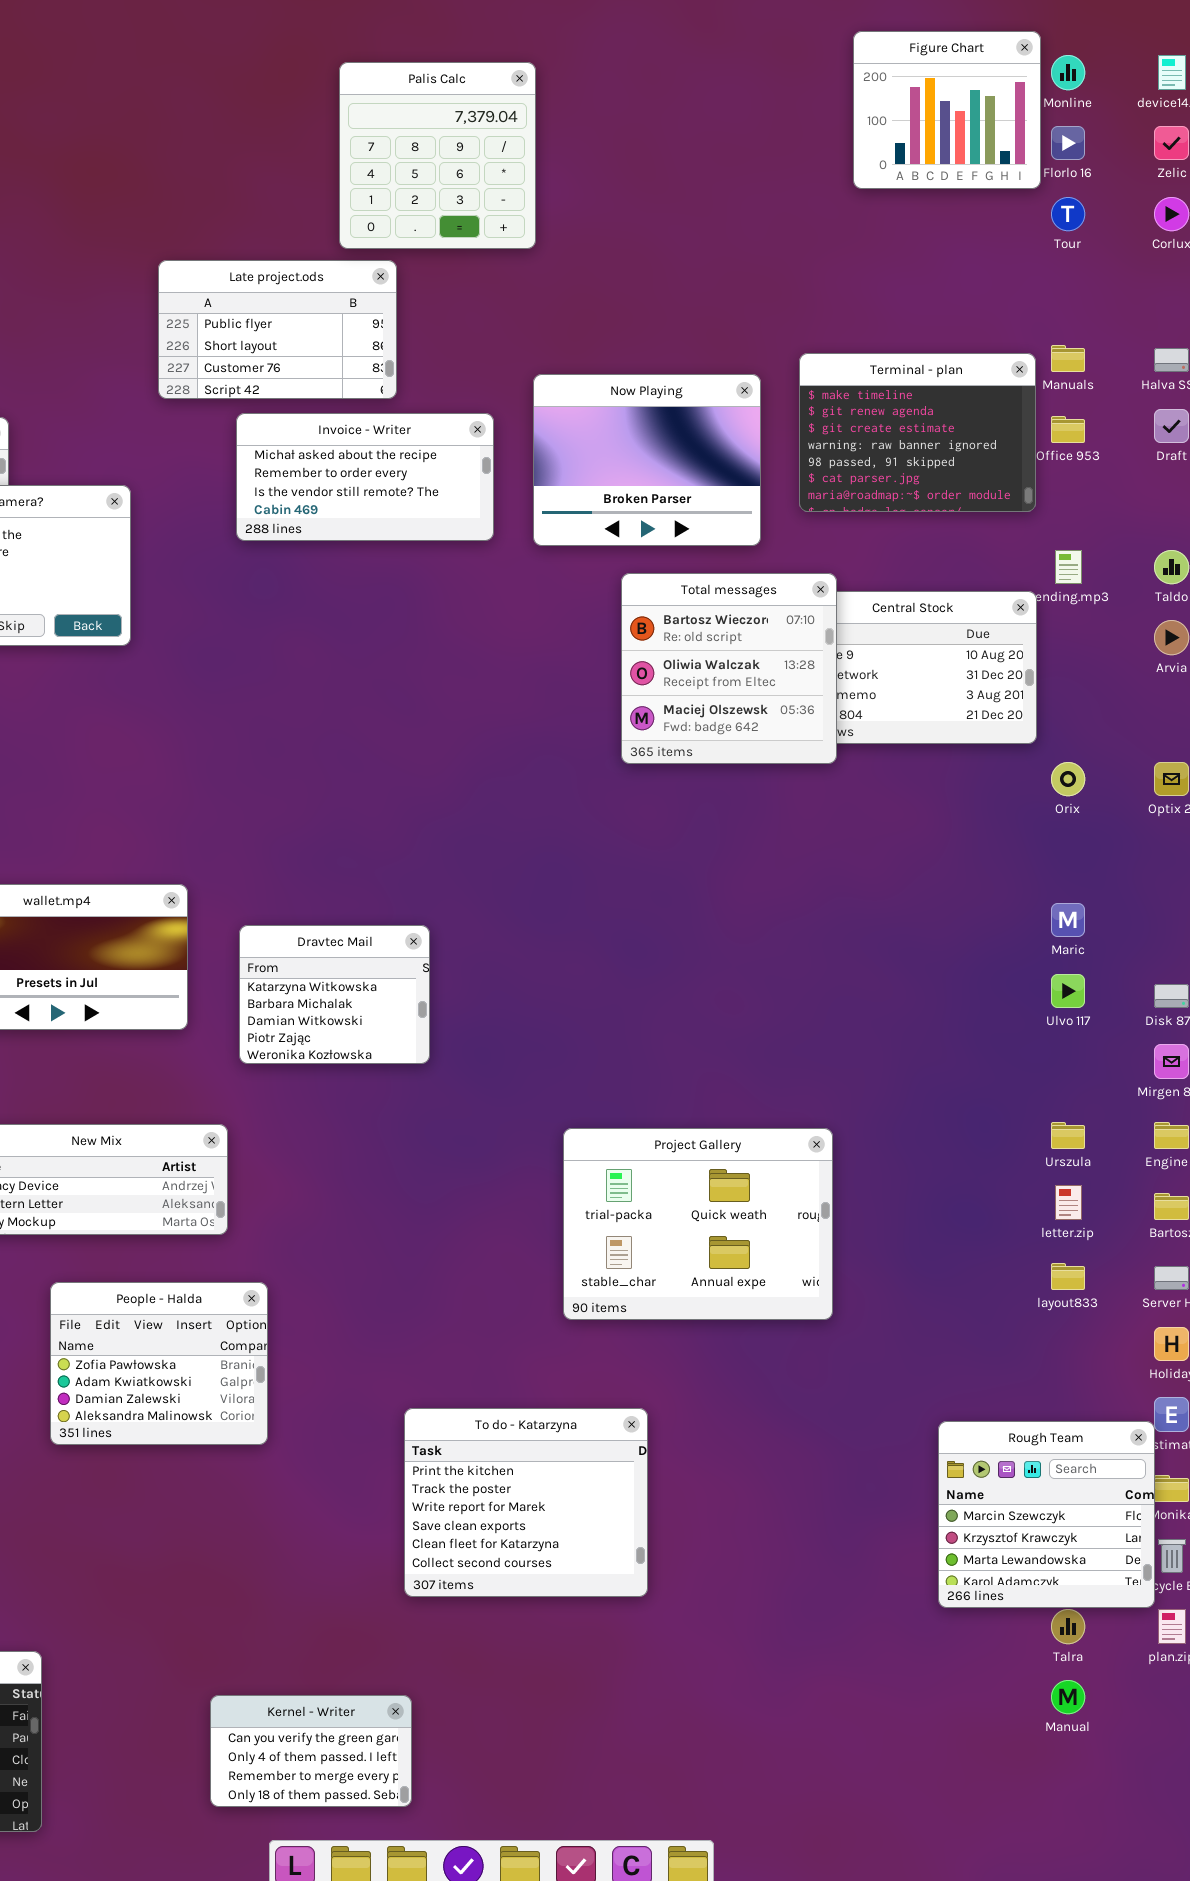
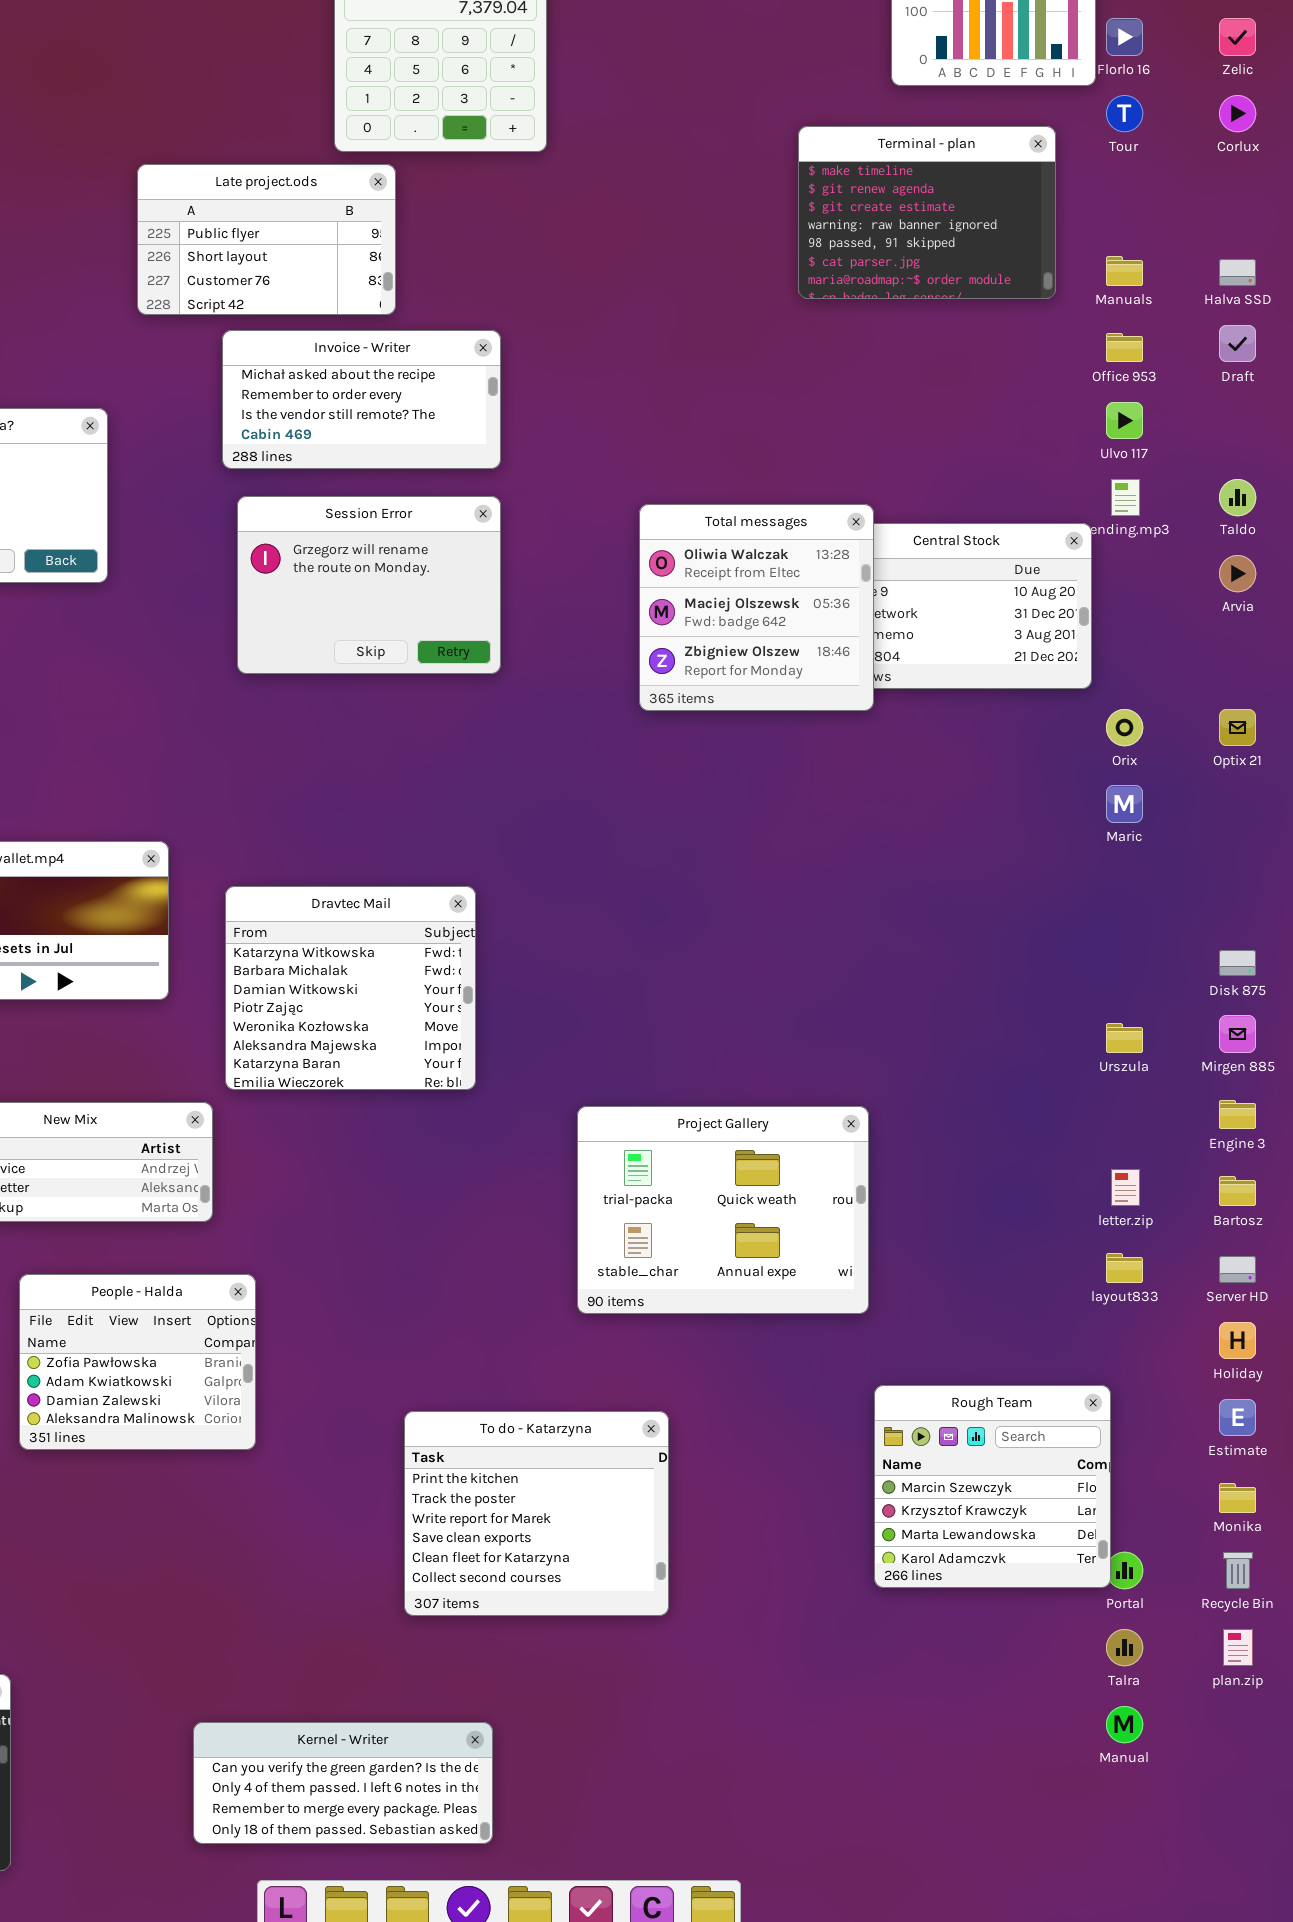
Terminal - plan: [799,353,1036,512] -> [798,126,1056,299], moved
Now Playing: [533,374,761,546] -> none, closed
Session Error: none -> [237,496,501,674], opened
Total messages: [621,573,837,764] -> [639,504,874,711], scrolled down 1 row
Maric: [1051,903,1085,937] -> [1106,785,1143,823], moved
Dravtec Mail: [239,925,430,1064] -> [225,886,476,1090], resized
Ulvo 117: [1051,974,1085,1008] -> [1106,402,1143,439], moved
Urszula: [1051,1122,1085,1149] -> [1106,1023,1143,1053], moved
Rough Team: [938,1421,1155,1608] -> [874,1385,1111,1588], moved
Kernel - Writer: [210,1695,412,1807] -> [193,1722,493,1844], resized

